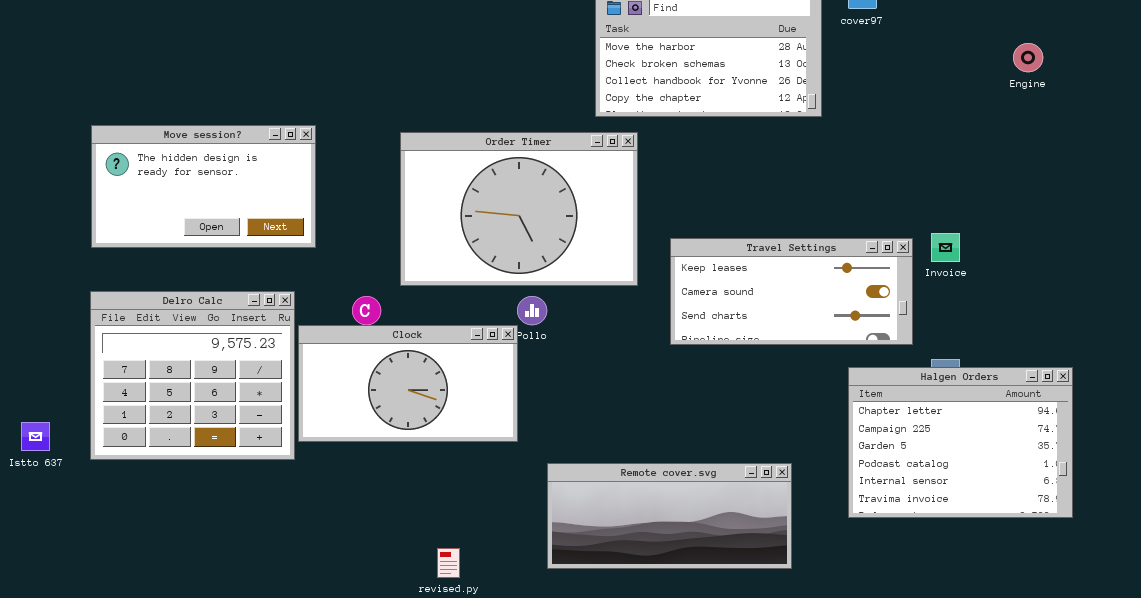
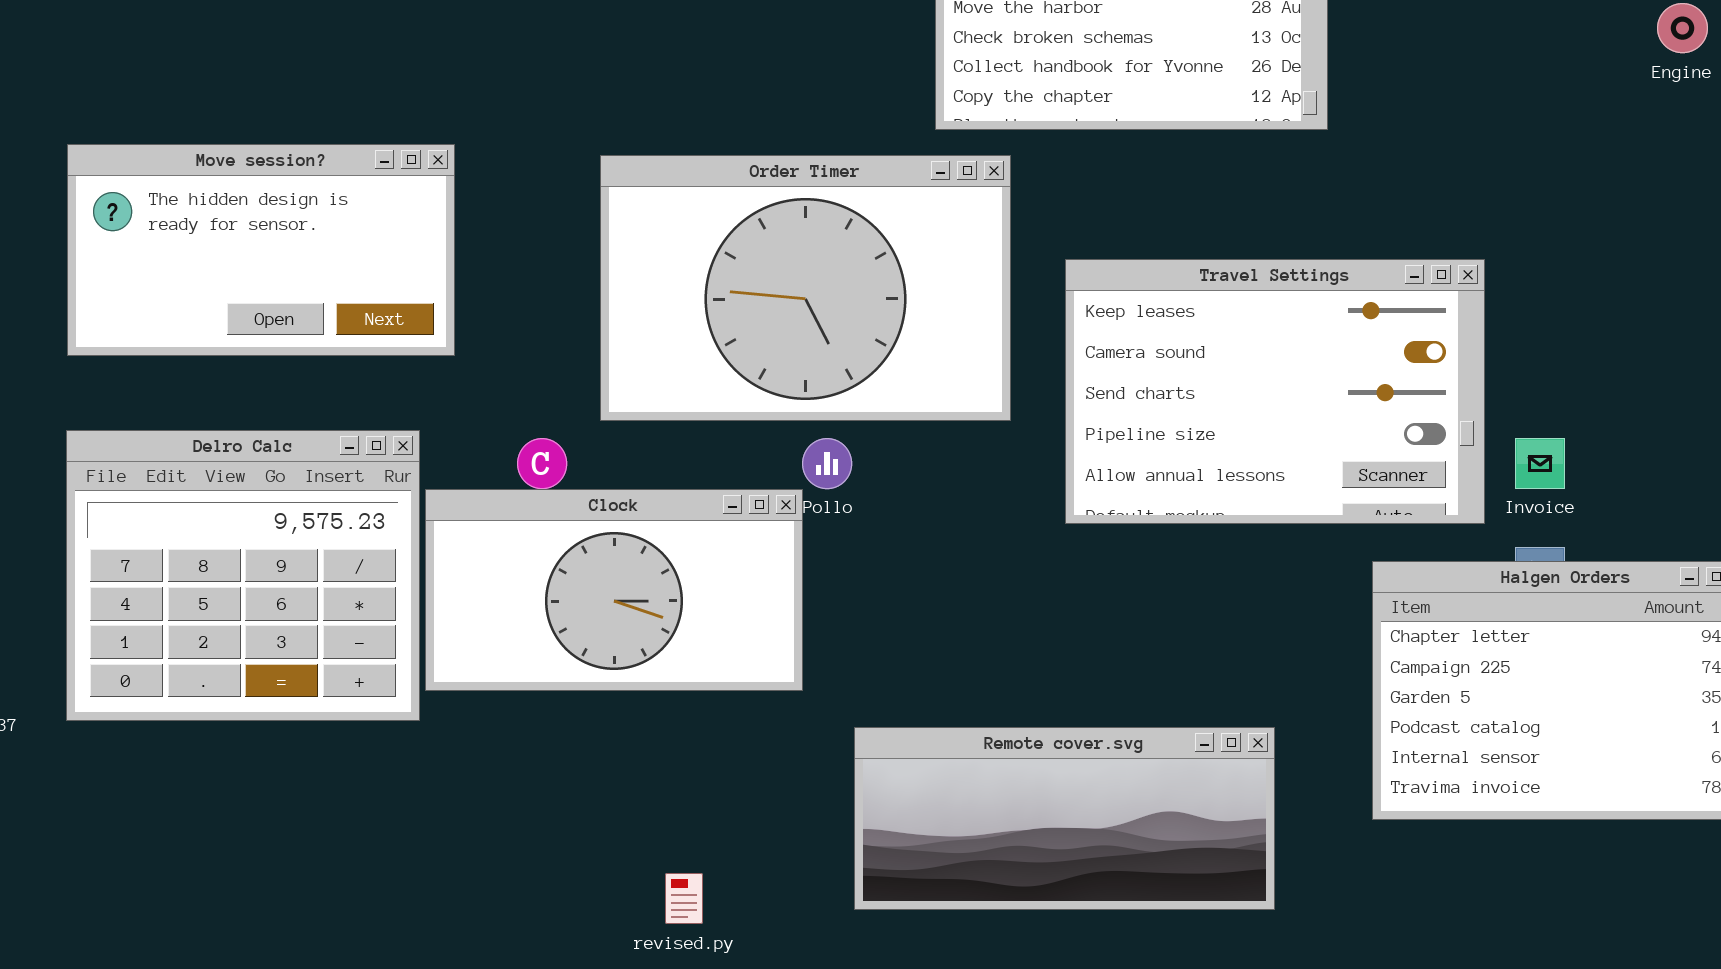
Invoice: [931,233,960,262] -> [1515,438,1565,489], moved
Travel Settings: [670,238,913,345] -> [1065,259,1485,524], resized

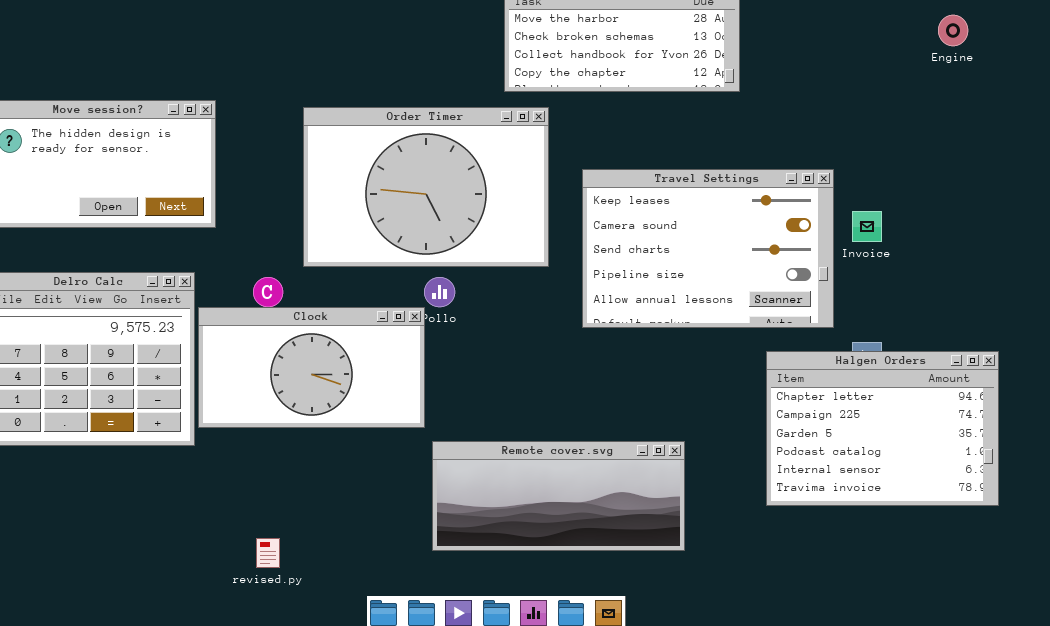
Invoice: [1515,438,1565,489] -> [852,211,882,242], moved
Remote cover.svg: [854,727,1275,910] -> [432,441,685,551], moved
revised.py: [665,873,703,924] -> [256,538,280,568], moved

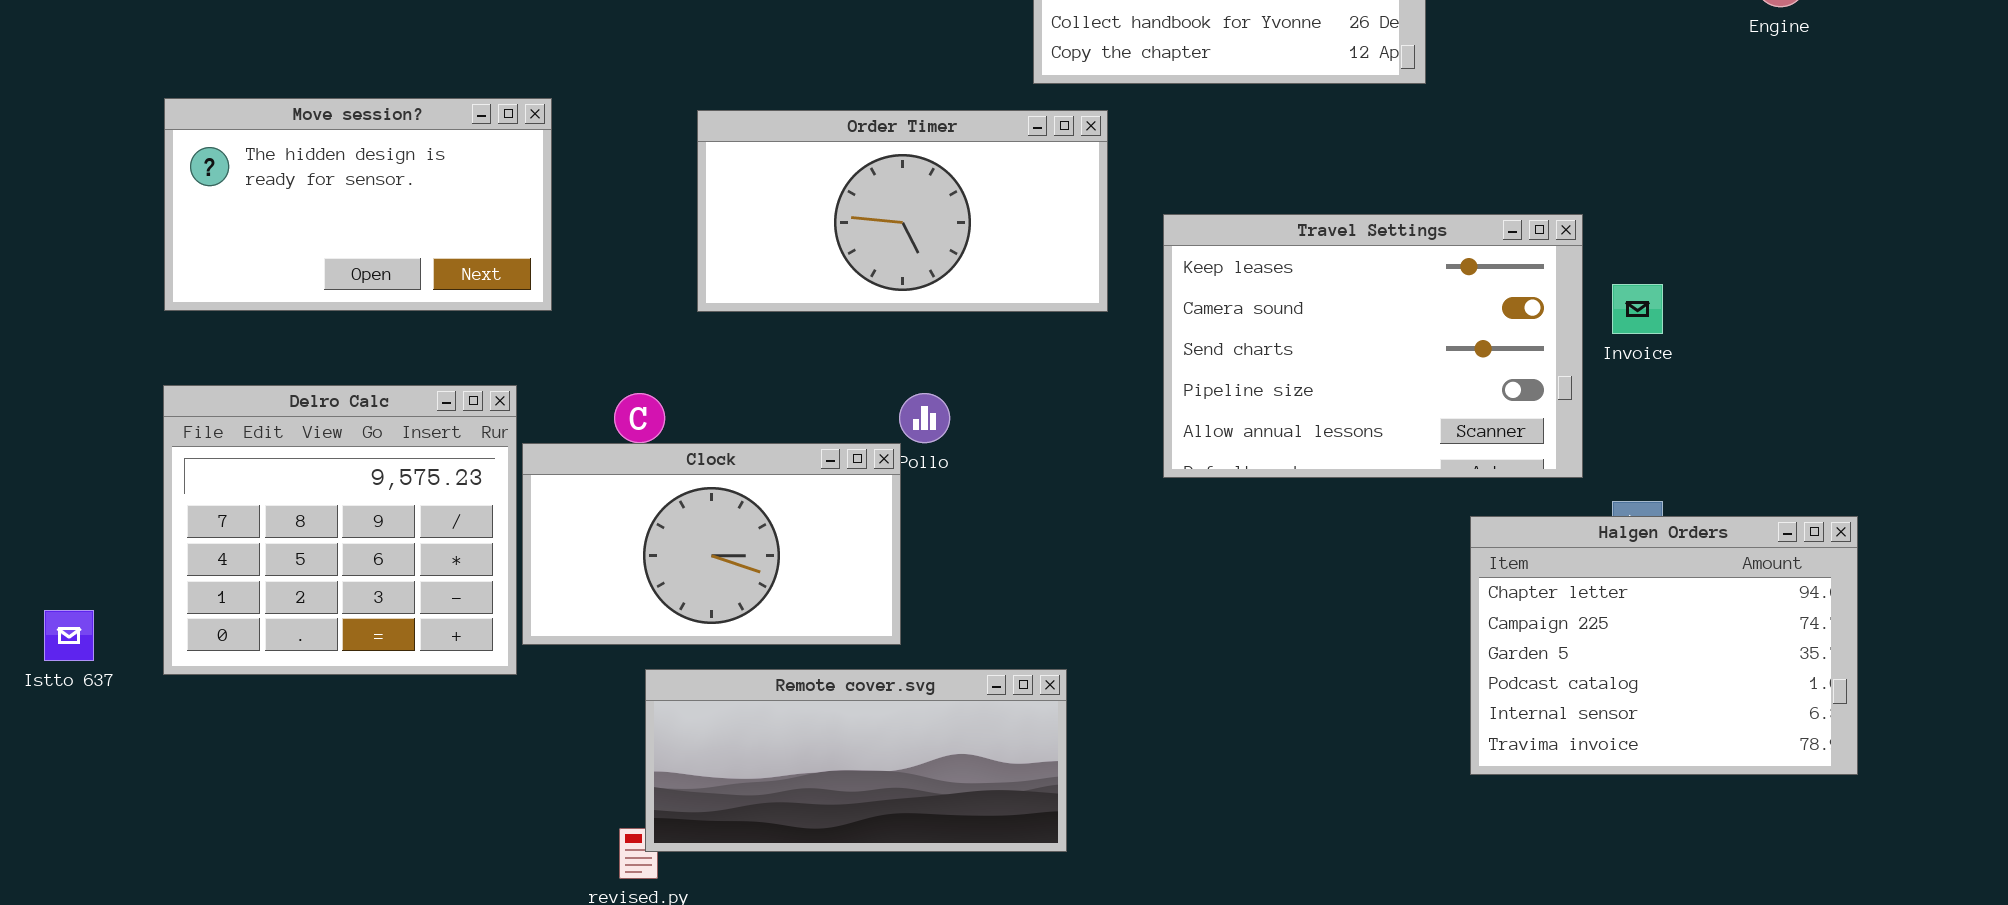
Order Timer: [303,107,549,267] -> [697,110,1108,312], resized
Remote cover.svg: [432,441,685,551] -> [645,669,1067,852], moved

